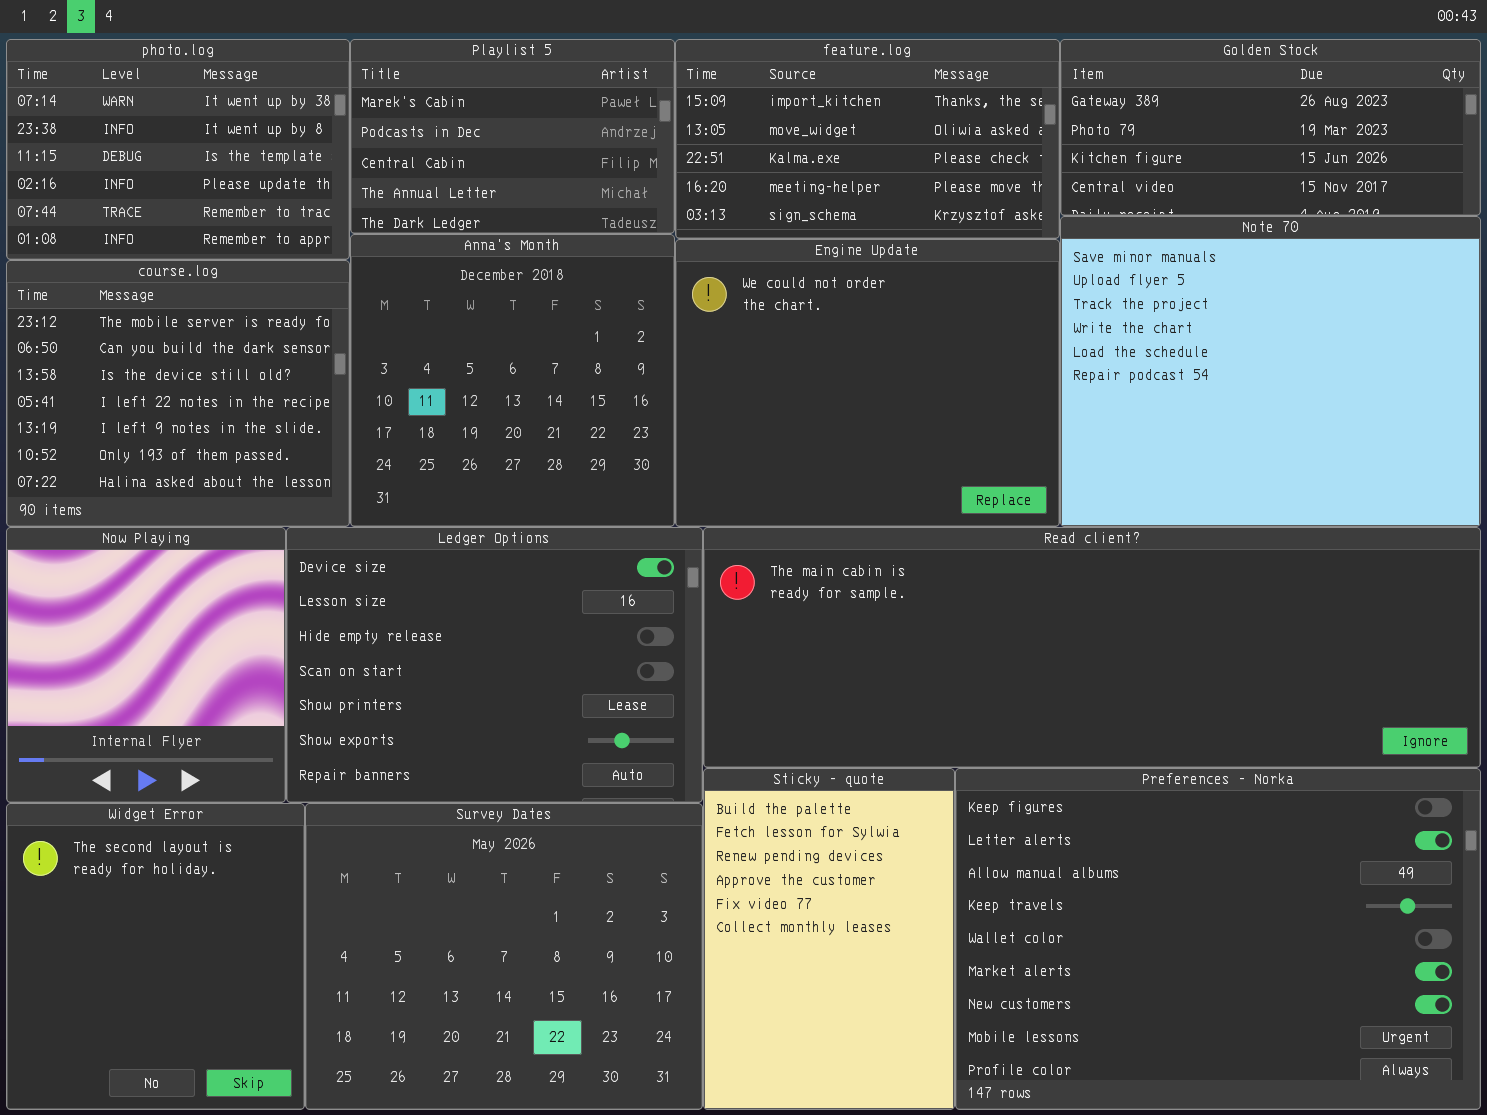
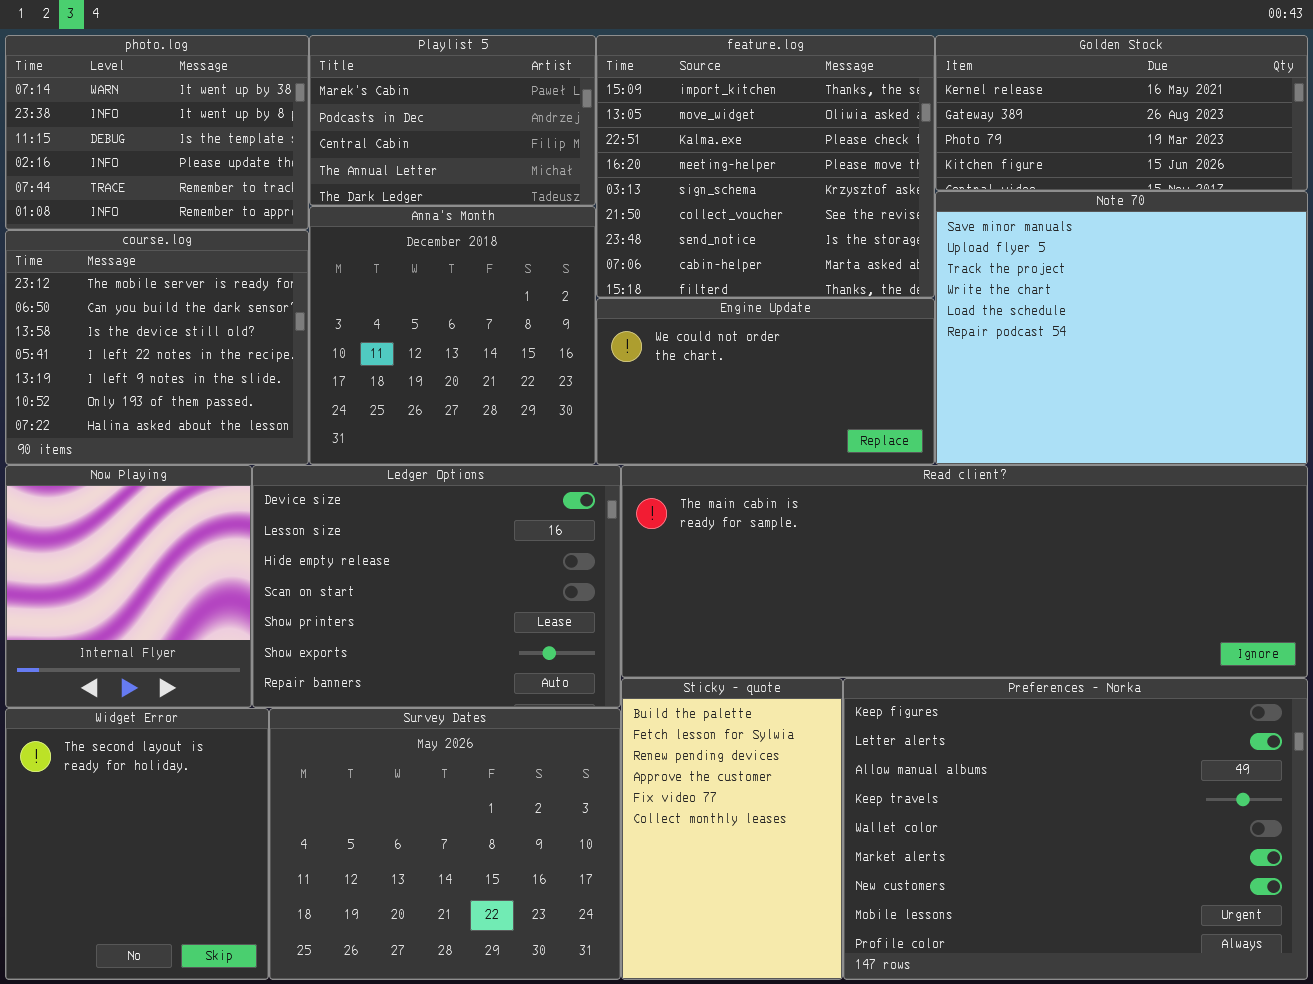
feature.log: [675,39,1060,239] -> [596,35,935,298], resized
Golden Stock: [1060,39,1481,216] -> [935,35,1308,191], scrolled up 1 row
Engine Update: [675,239,1060,527] -> [596,298,935,465], resized

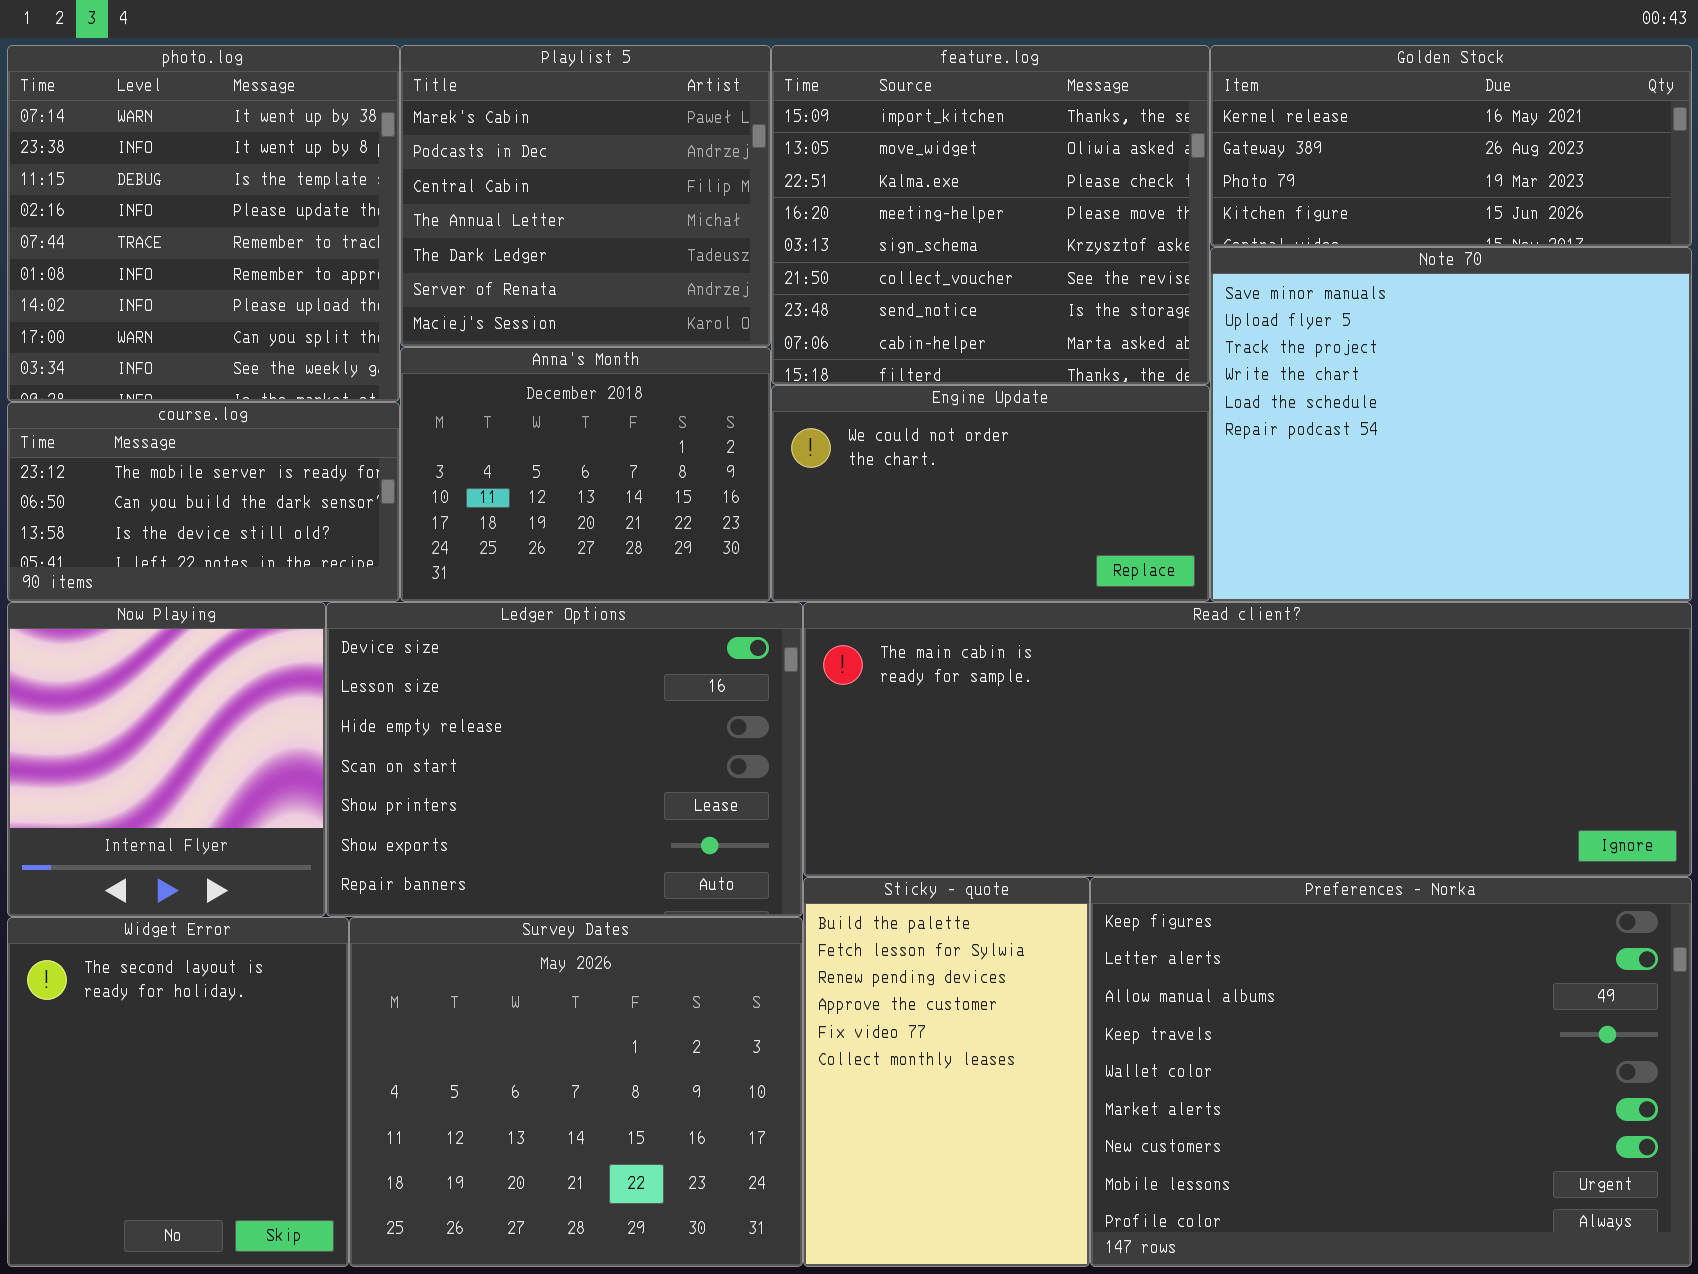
photo.log: [5,35,309,230] -> [7,45,400,402], resized
Playlist 5: [309,35,596,206] -> [400,45,771,347], resized
Anna's Month: [309,206,596,465] -> [400,347,771,602], resized
course.log: [5,230,309,465] -> [7,402,400,602], resized

